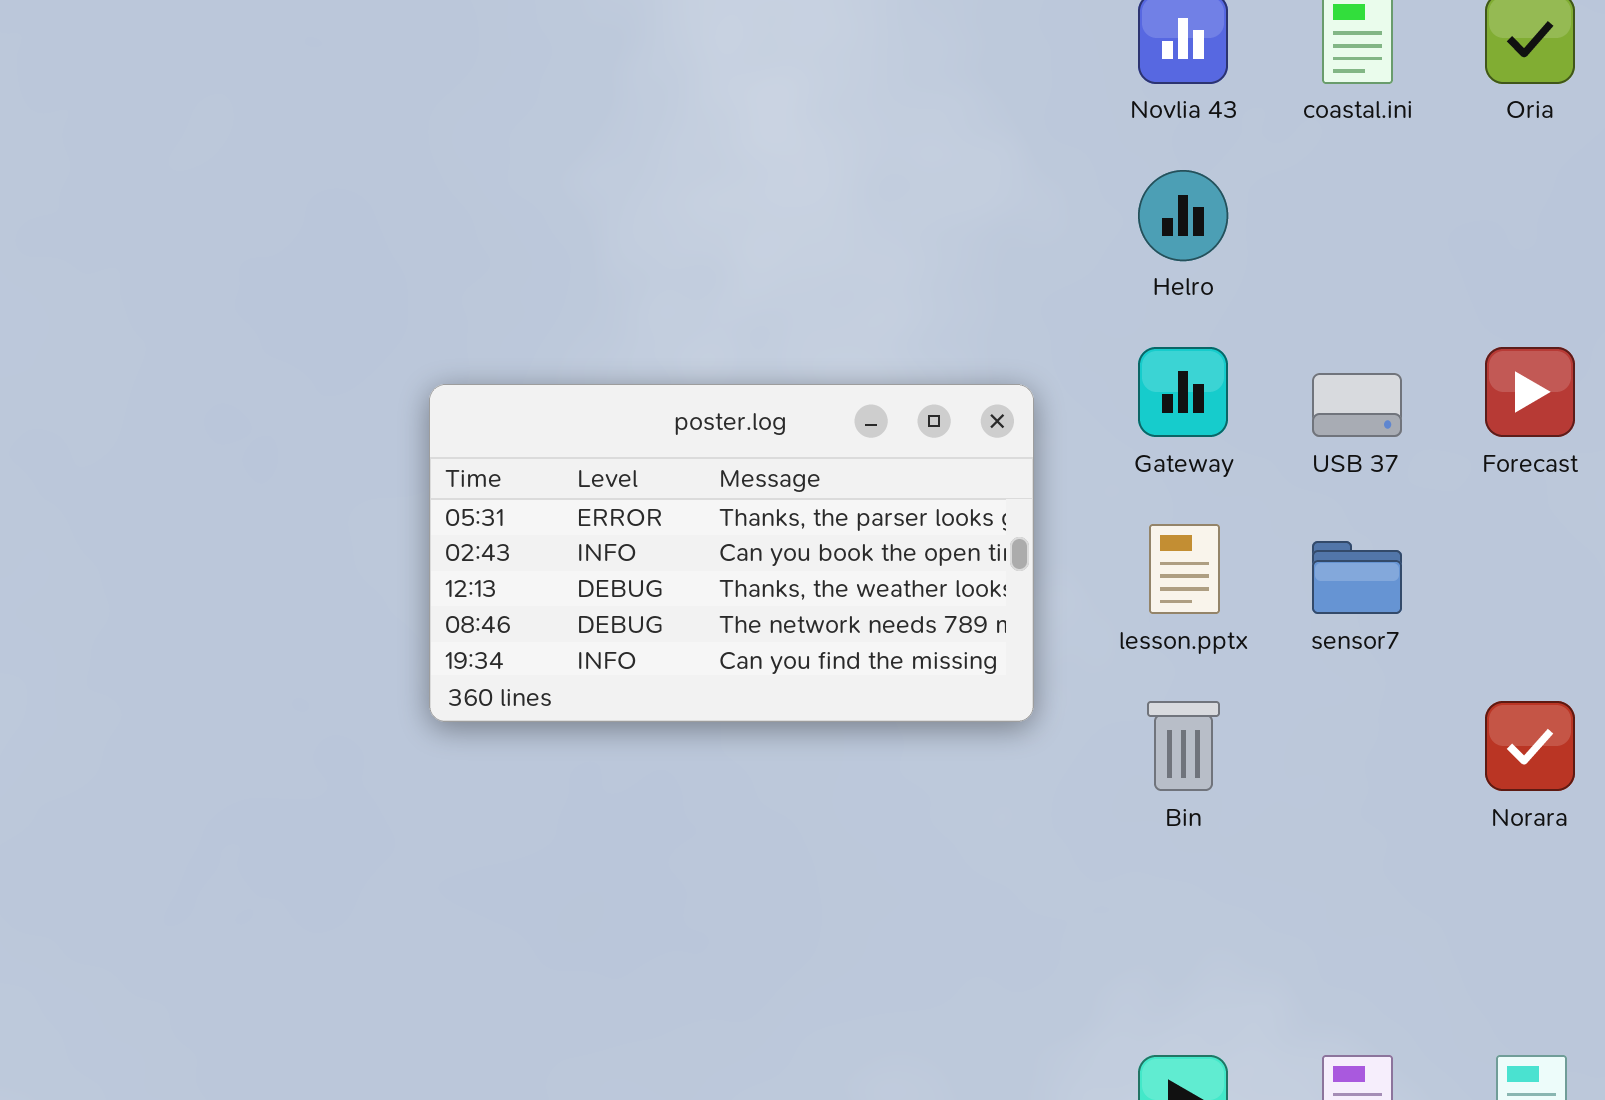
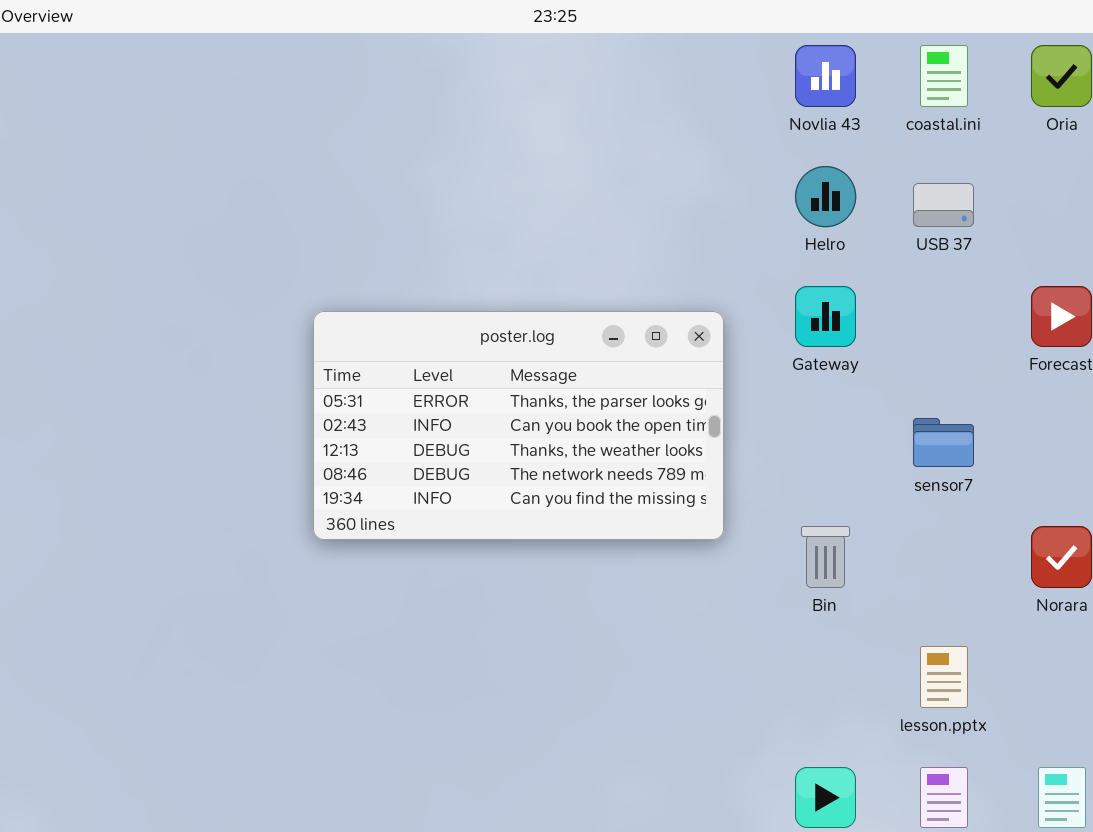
USB 37: [1312,373,1402,437] -> [913,183,974,227], moved
lesson.pptx: [1149,524,1220,614] -> [920,646,968,708], moved

